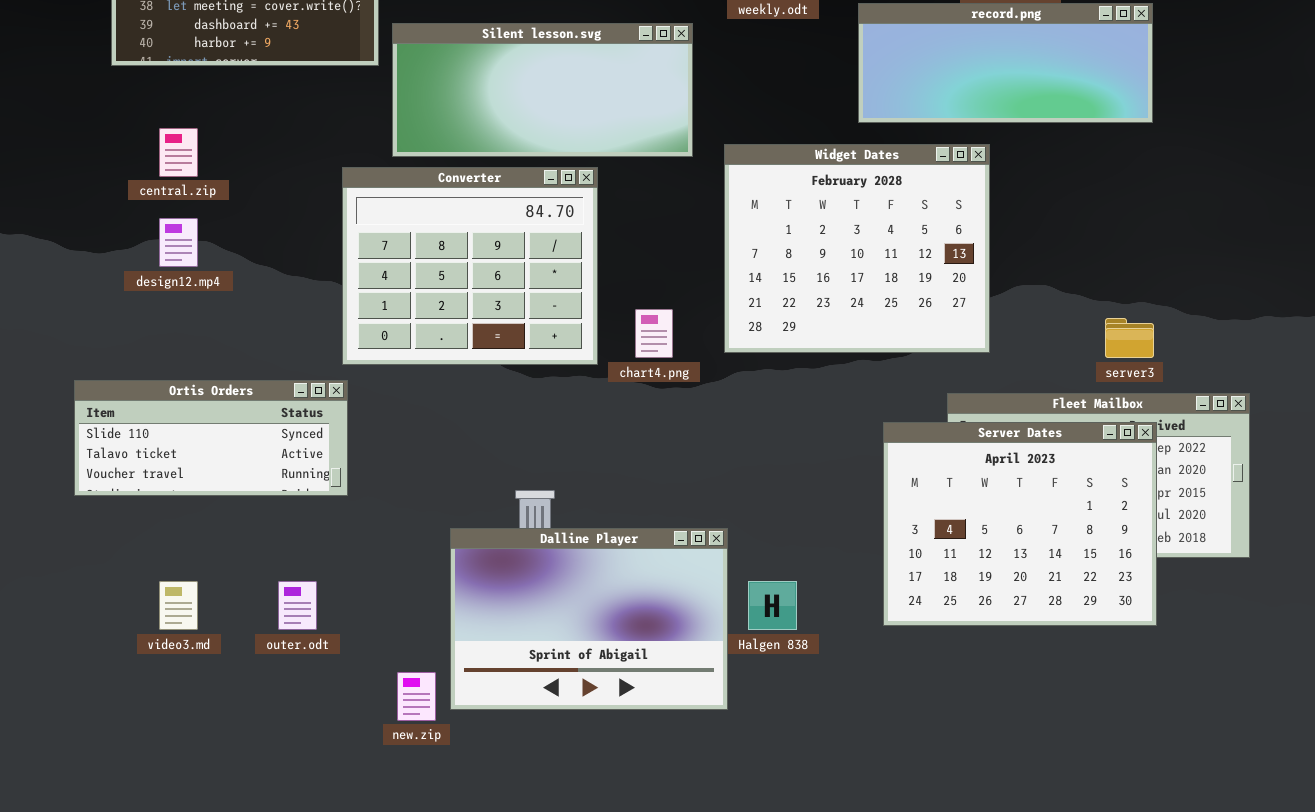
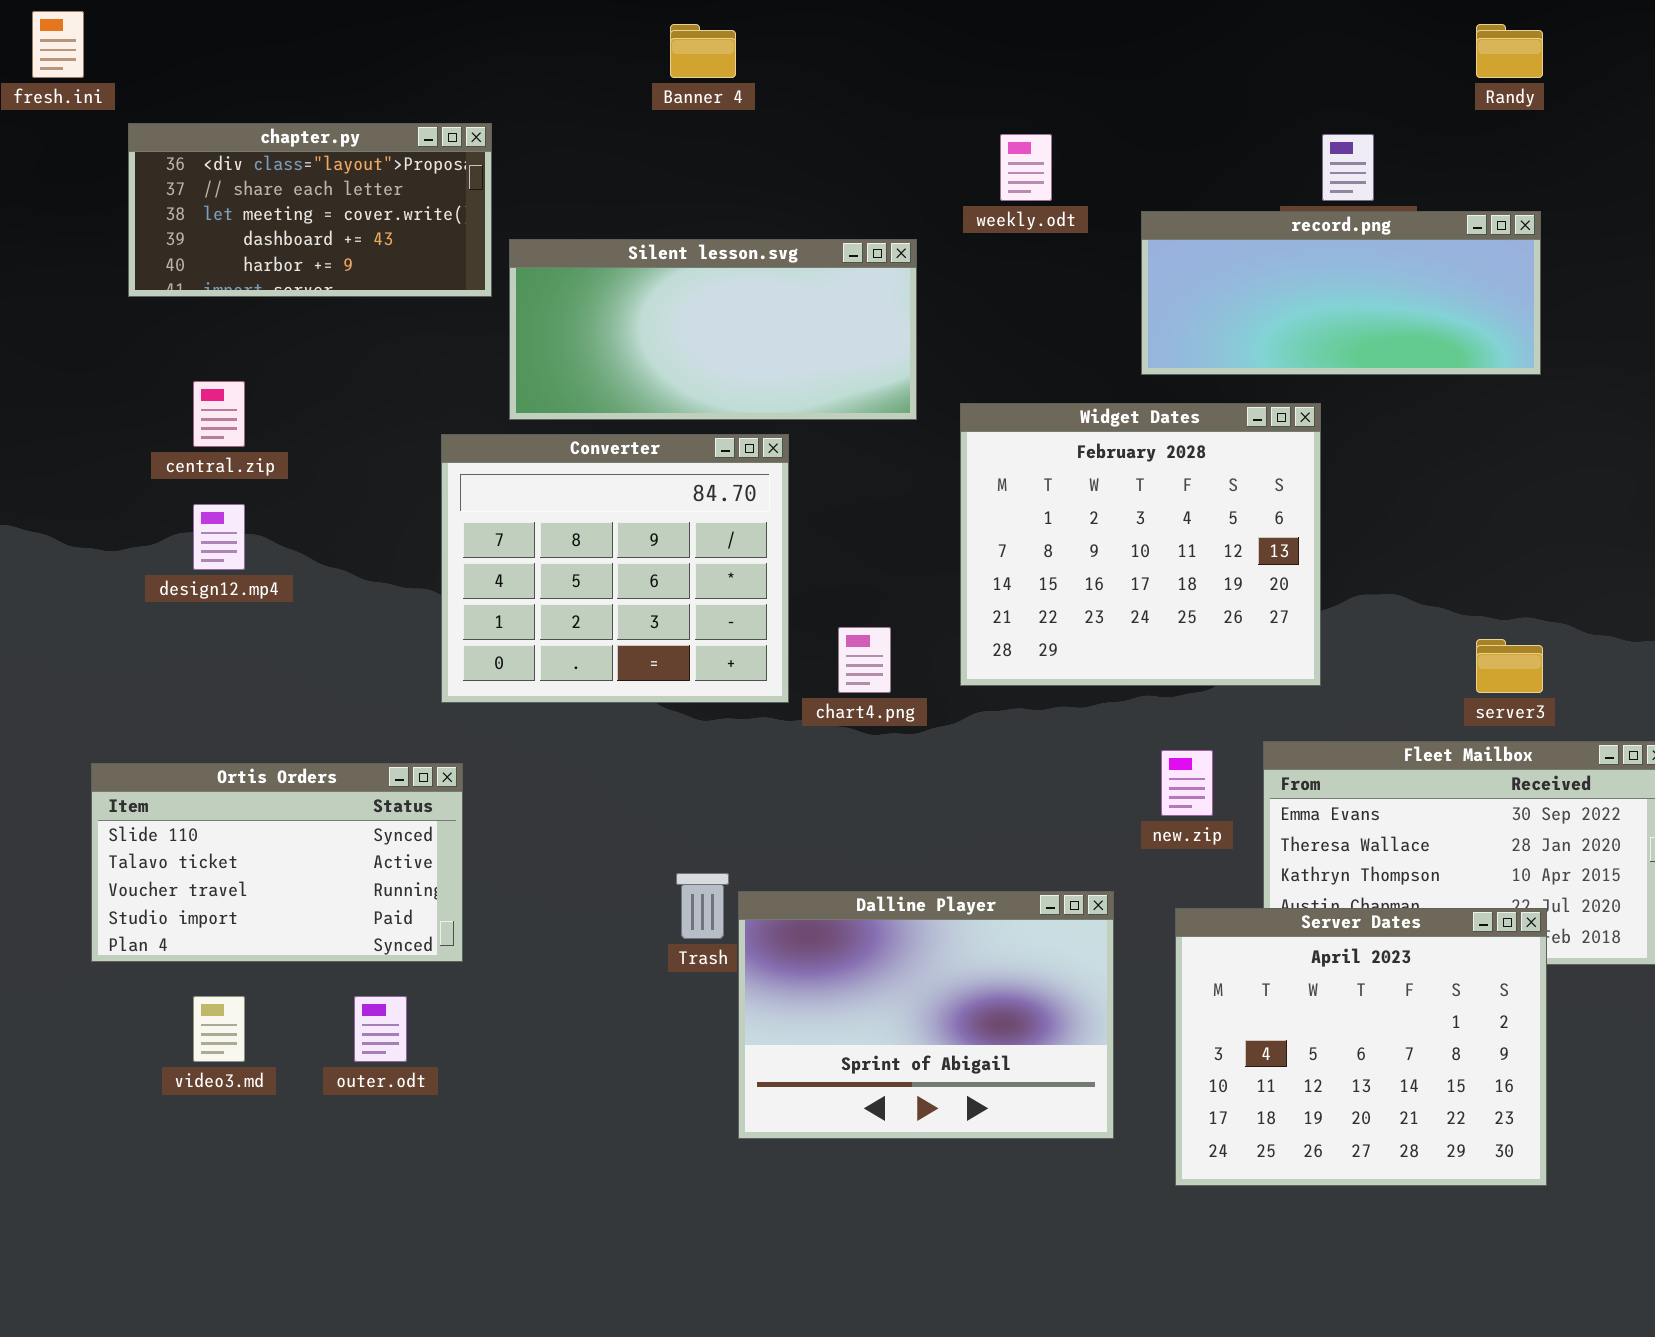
Ortis Orders: [74,380,348,496] -> [91,763,463,962], moved, resized
Server Dates: [883,422,1157,626] -> [1175,908,1547,1186], moved
Dalline Player: [450,528,728,710] -> [738,891,1114,1139], moved
new.zip: [397,672,436,721] -> [1161,750,1213,816], moved

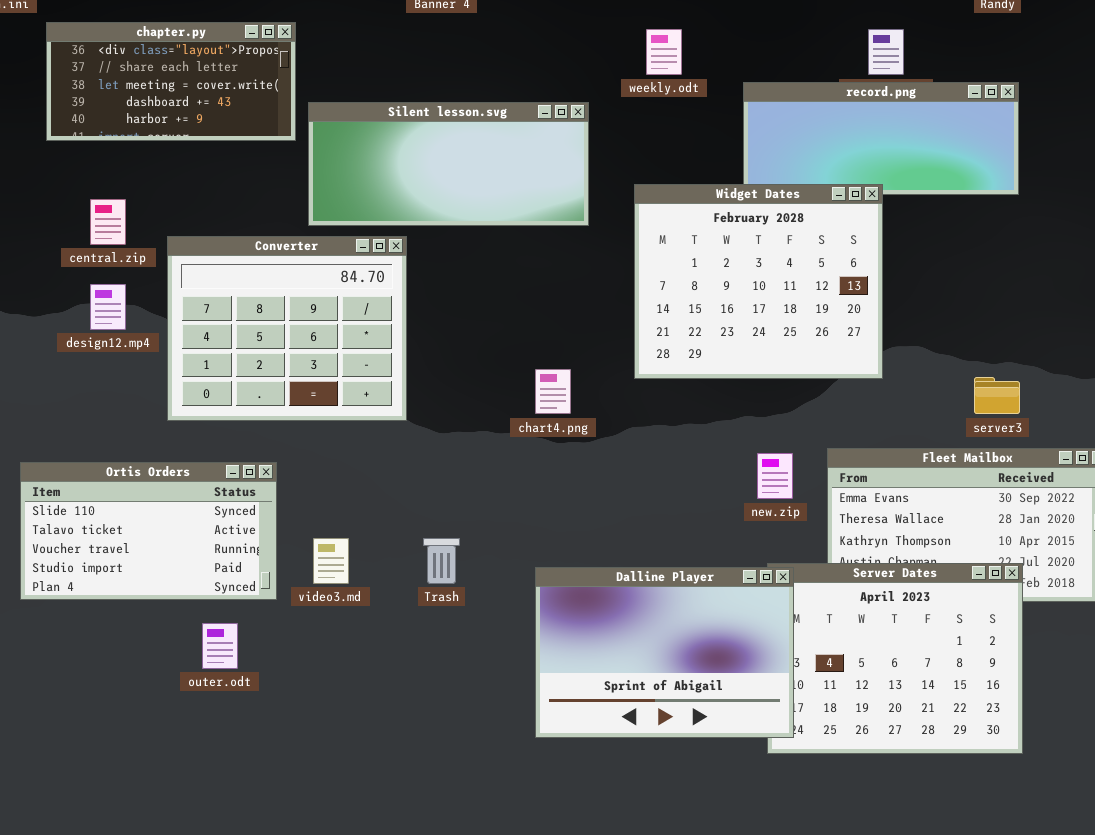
Widget Dates: [960,403,1321,686] -> [634,184,883,379], moved
Converter: [441,434,789,703] -> [167,236,407,421], moved
Dalline Player: [738,891,1114,1139] -> [535,567,794,738], moved
video3.md: [193,996,245,1062] -> [313,538,349,584], moved

